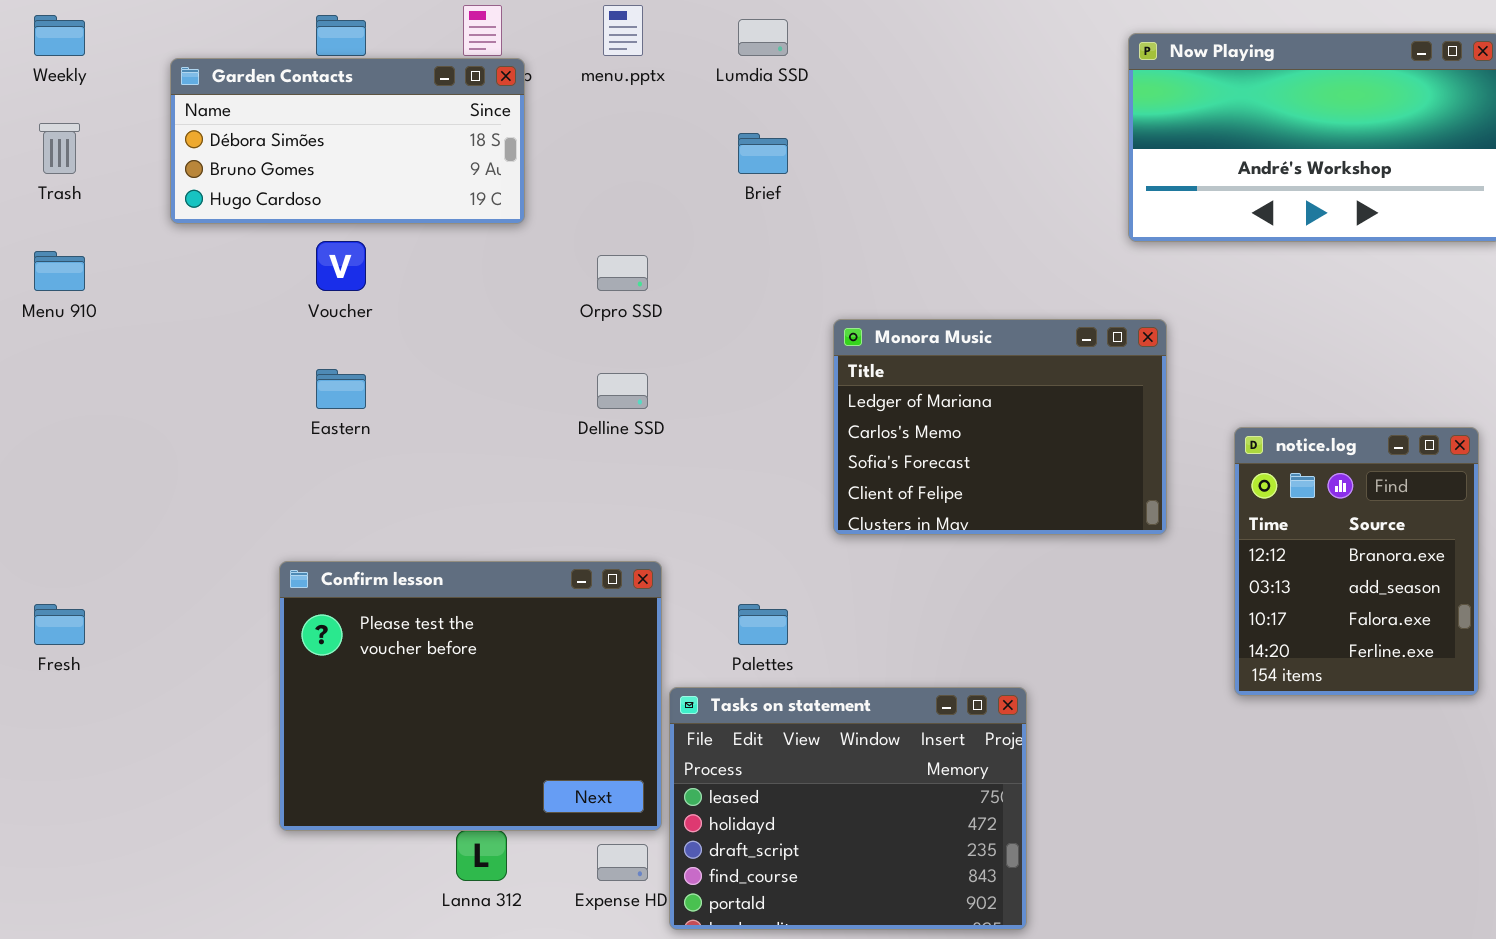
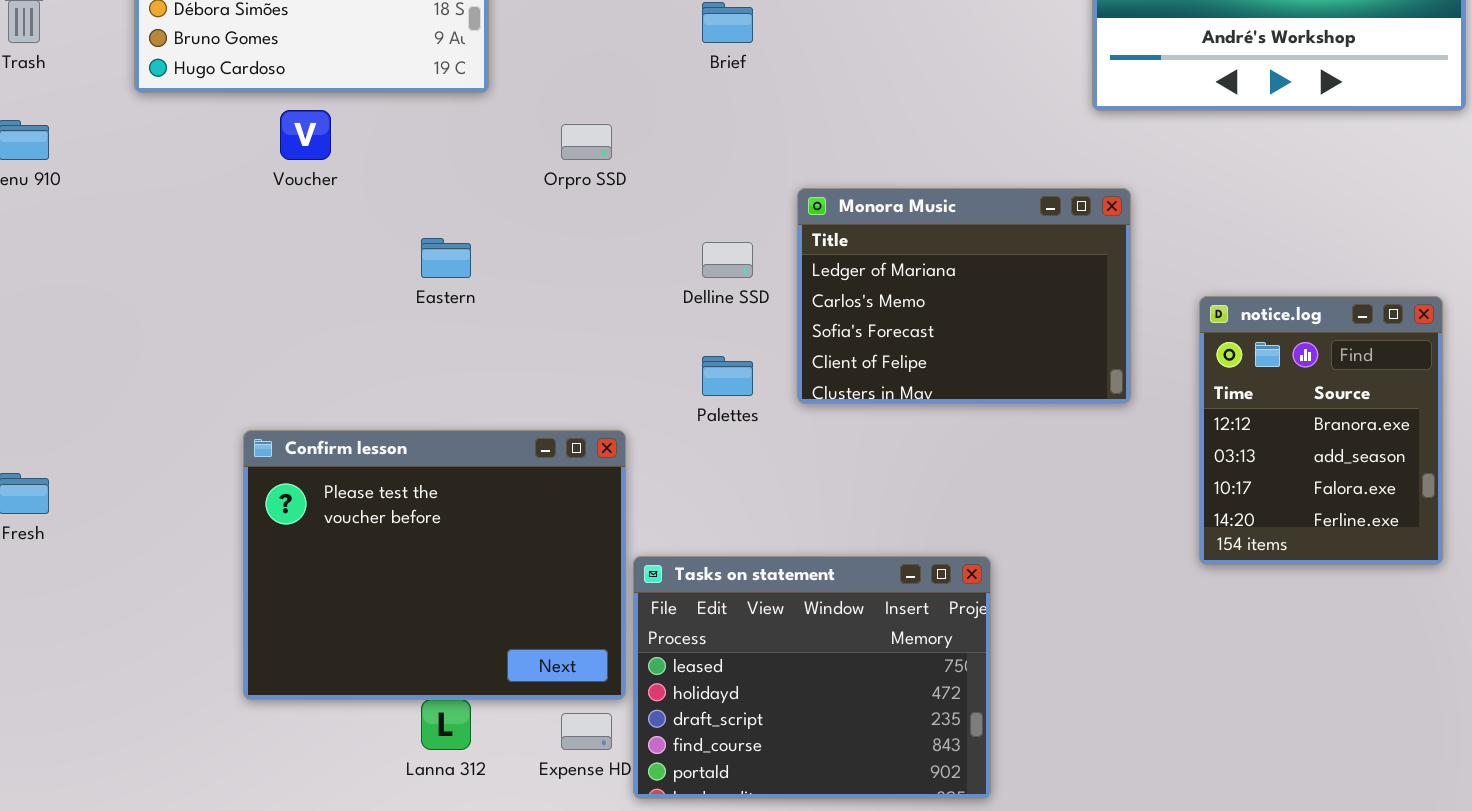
Eastern: [316,369,366,409] -> [421,238,471,278], moved
Delline SSD: [597,373,648,409] -> [702,242,753,278], moved
Palettes: [738,604,788,645] -> [702,356,753,396], moved

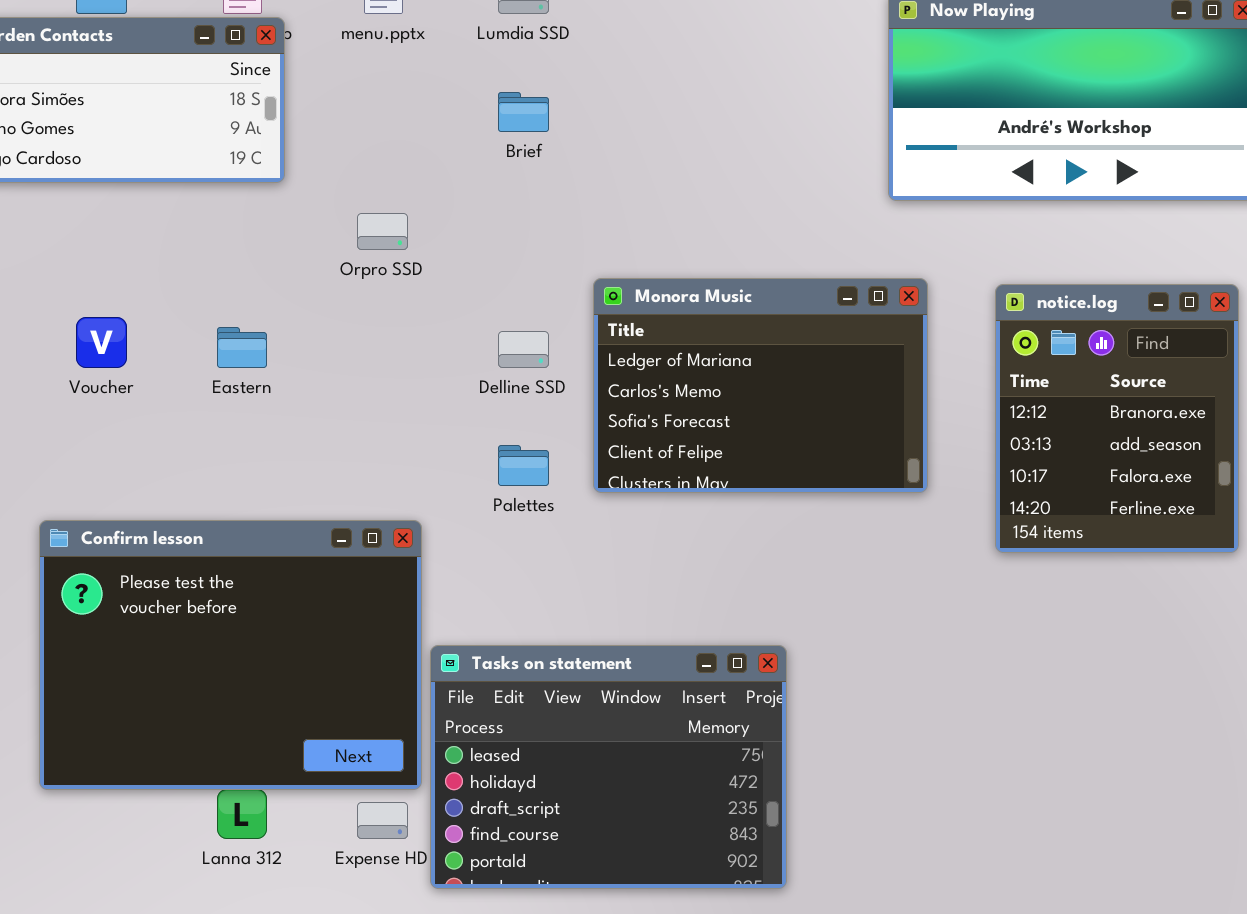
Voucher: [280,110,331,160] -> [76,317,127,368], moved
notice.log: [1199,296,1443,565] -> [995,284,1239,553], moved

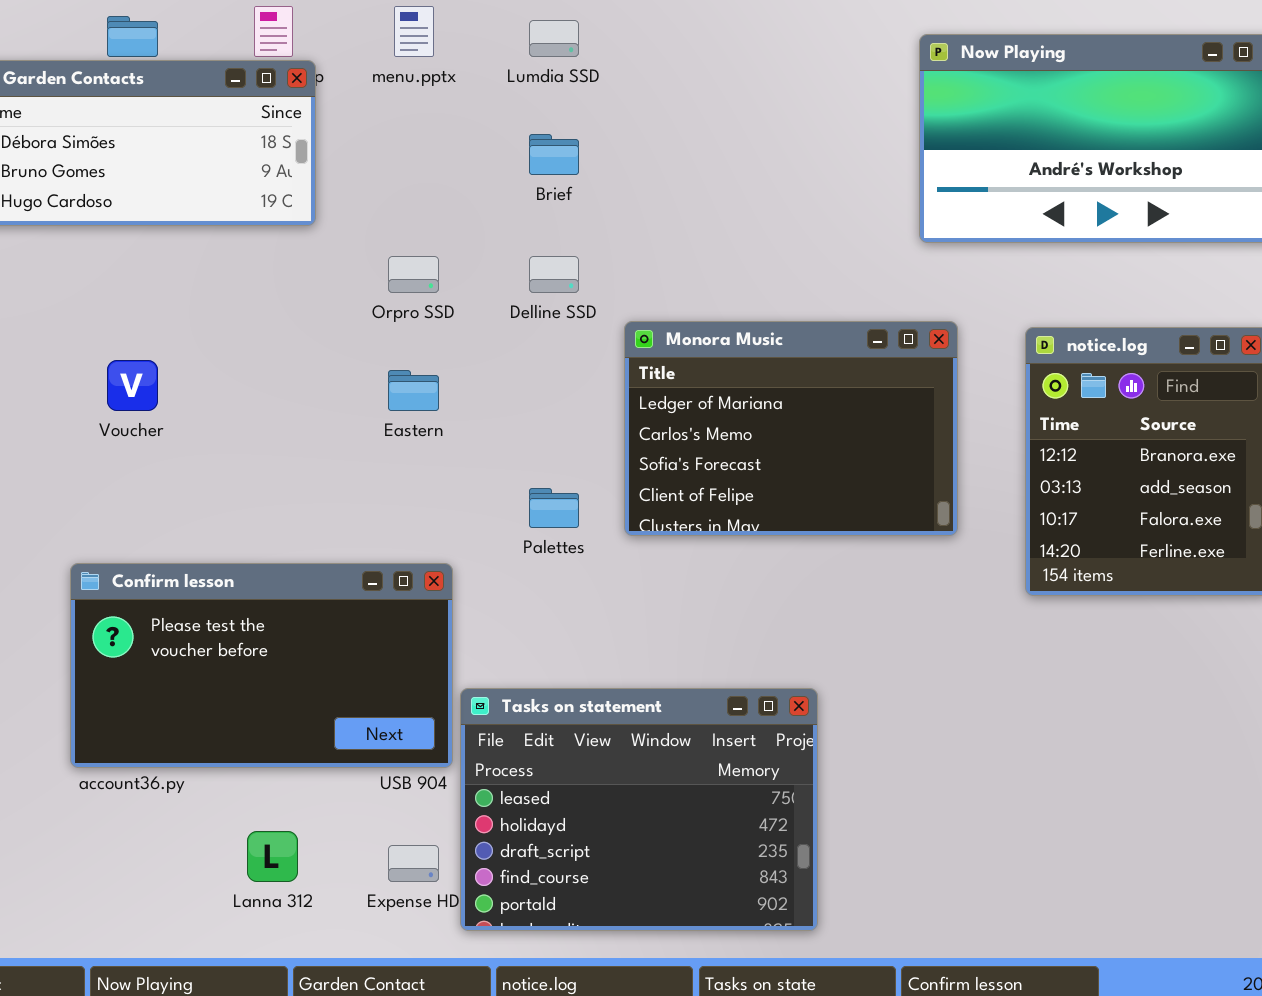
Eastern: [217,327,267,368] -> [388,370,439,411], moved
Delline SSD: [498,331,549,368] -> [529,256,579,293], moved
Confirm lesson: [39,520,422,790] -> [70,563,453,768], resized

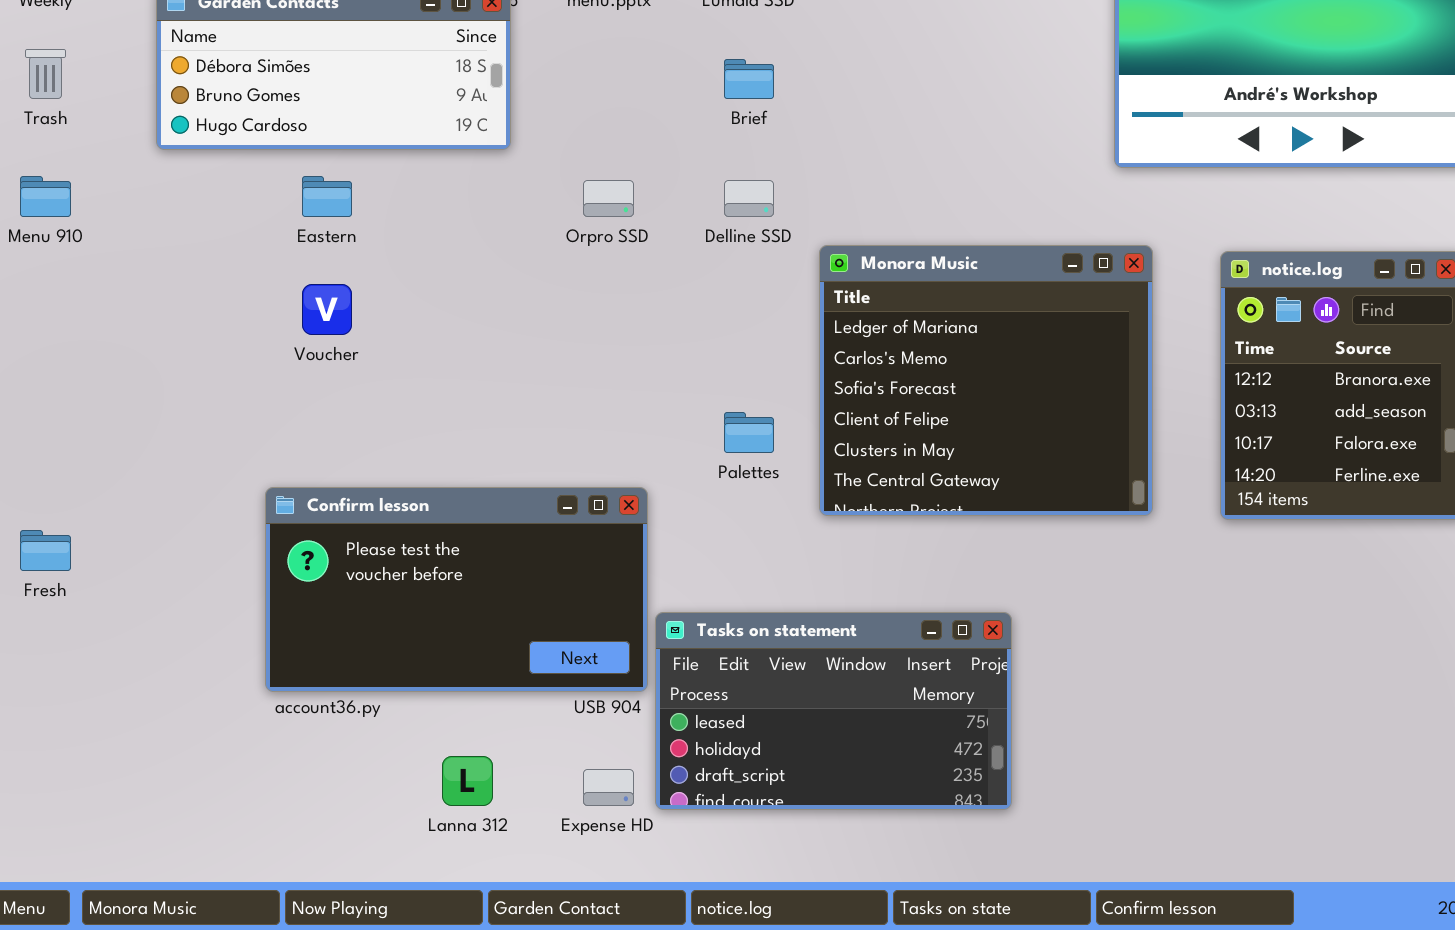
Monora Music: [624,321,958,536] -> [819,245,1153,516], resized
Eastern: [388,370,439,411] -> [302,176,352,217], moved
Tasks on statement: [460,688,818,931] -> [655,612,1012,810], resized

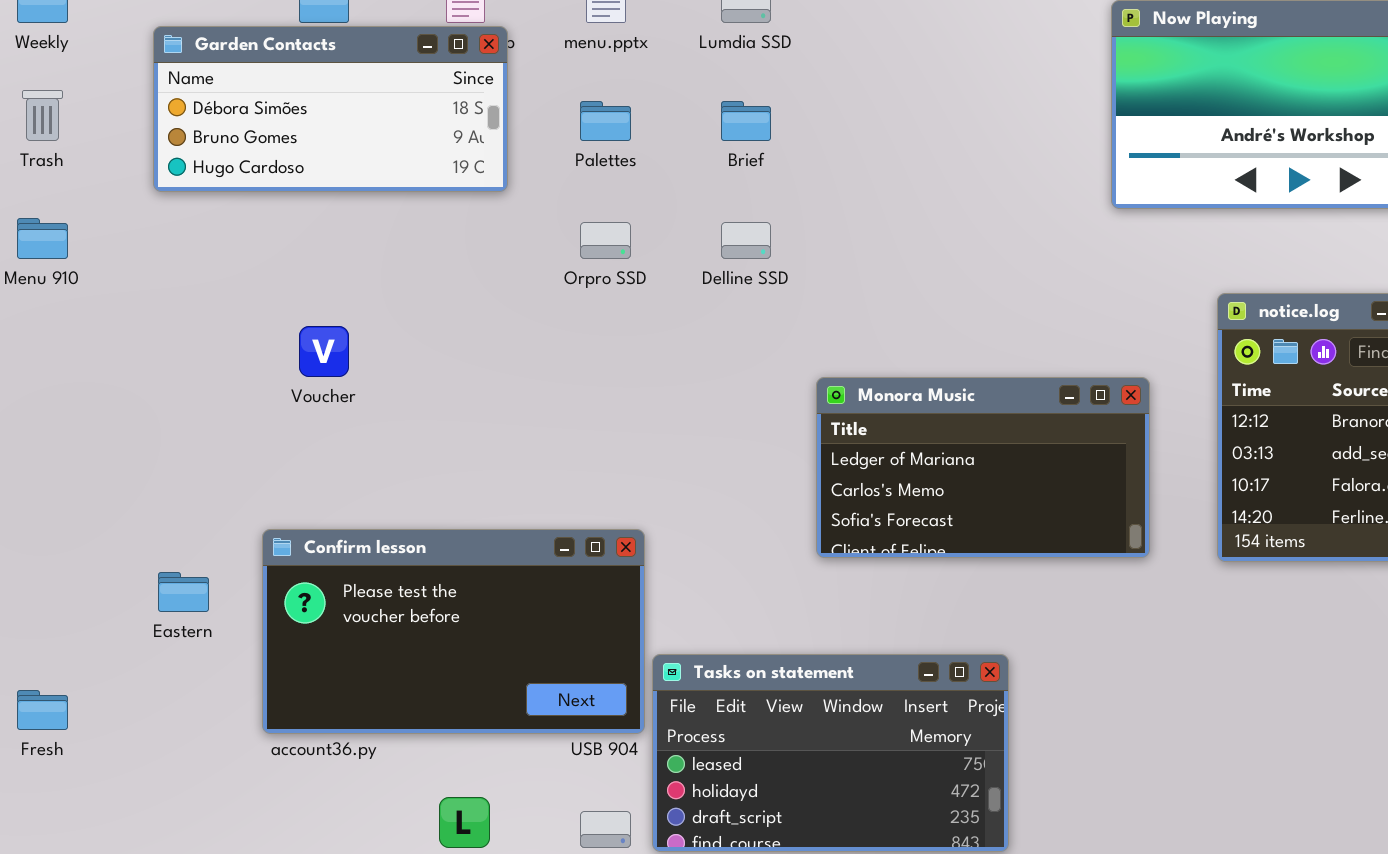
Eastern: [302,176,352,217] -> [158,572,209,612], moved
Monora Music: [819,245,1153,516] -> [816,377,1150,558], resized
Palettes: [724,412,774,453] -> [580,101,631,141], moved
Fresh: [20,530,71,571] -> [17,690,68,730], moved

